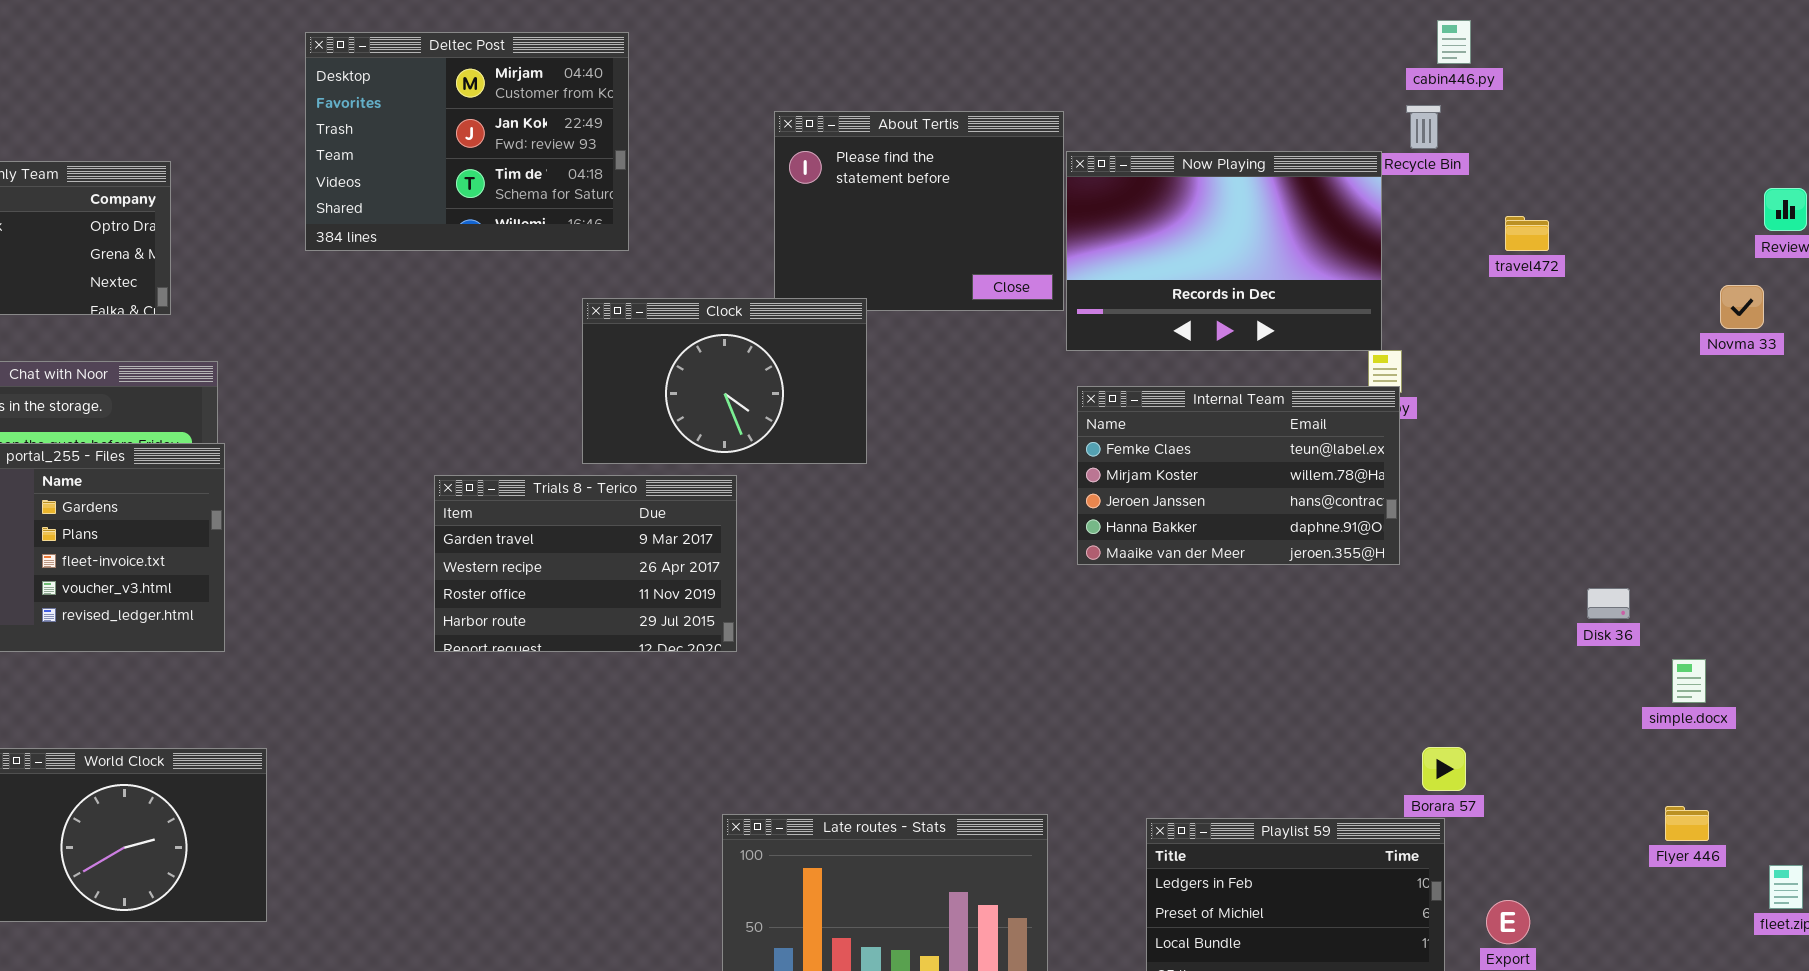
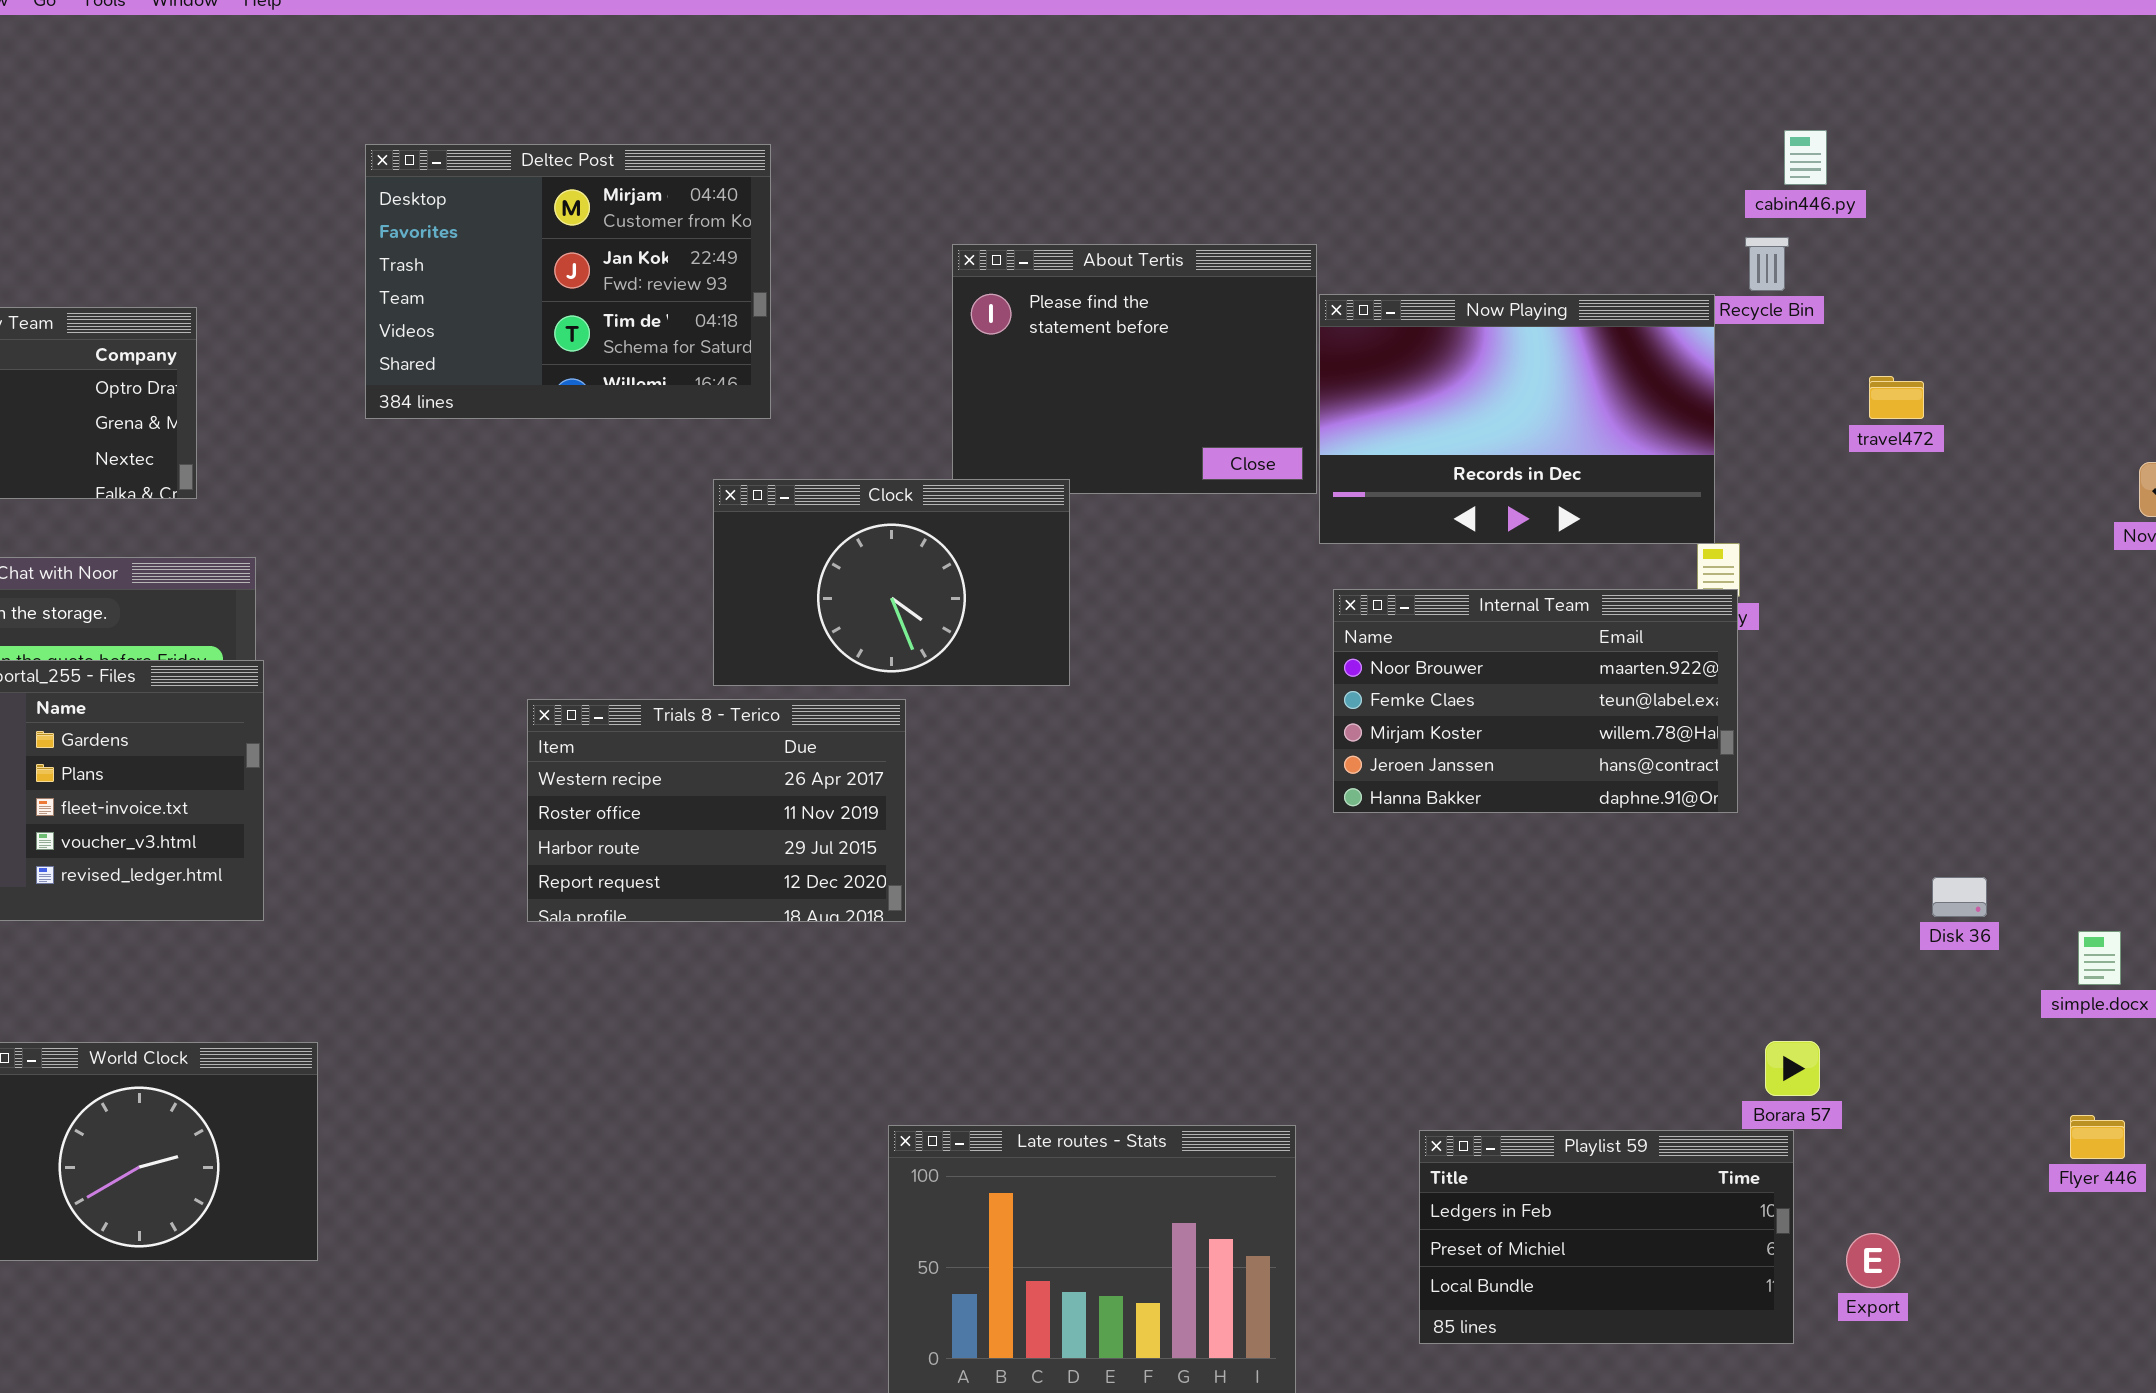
Internal Team: [1077,386,1400,565] -> [1333,589,1738,813], scrolled up 1 row
Trials 8 - Terico: [434,475,737,652] -> [527,699,906,922], scrolled down 1 row
Disk 36: [1587,588,1630,619] -> [1932,877,1987,917], moved

